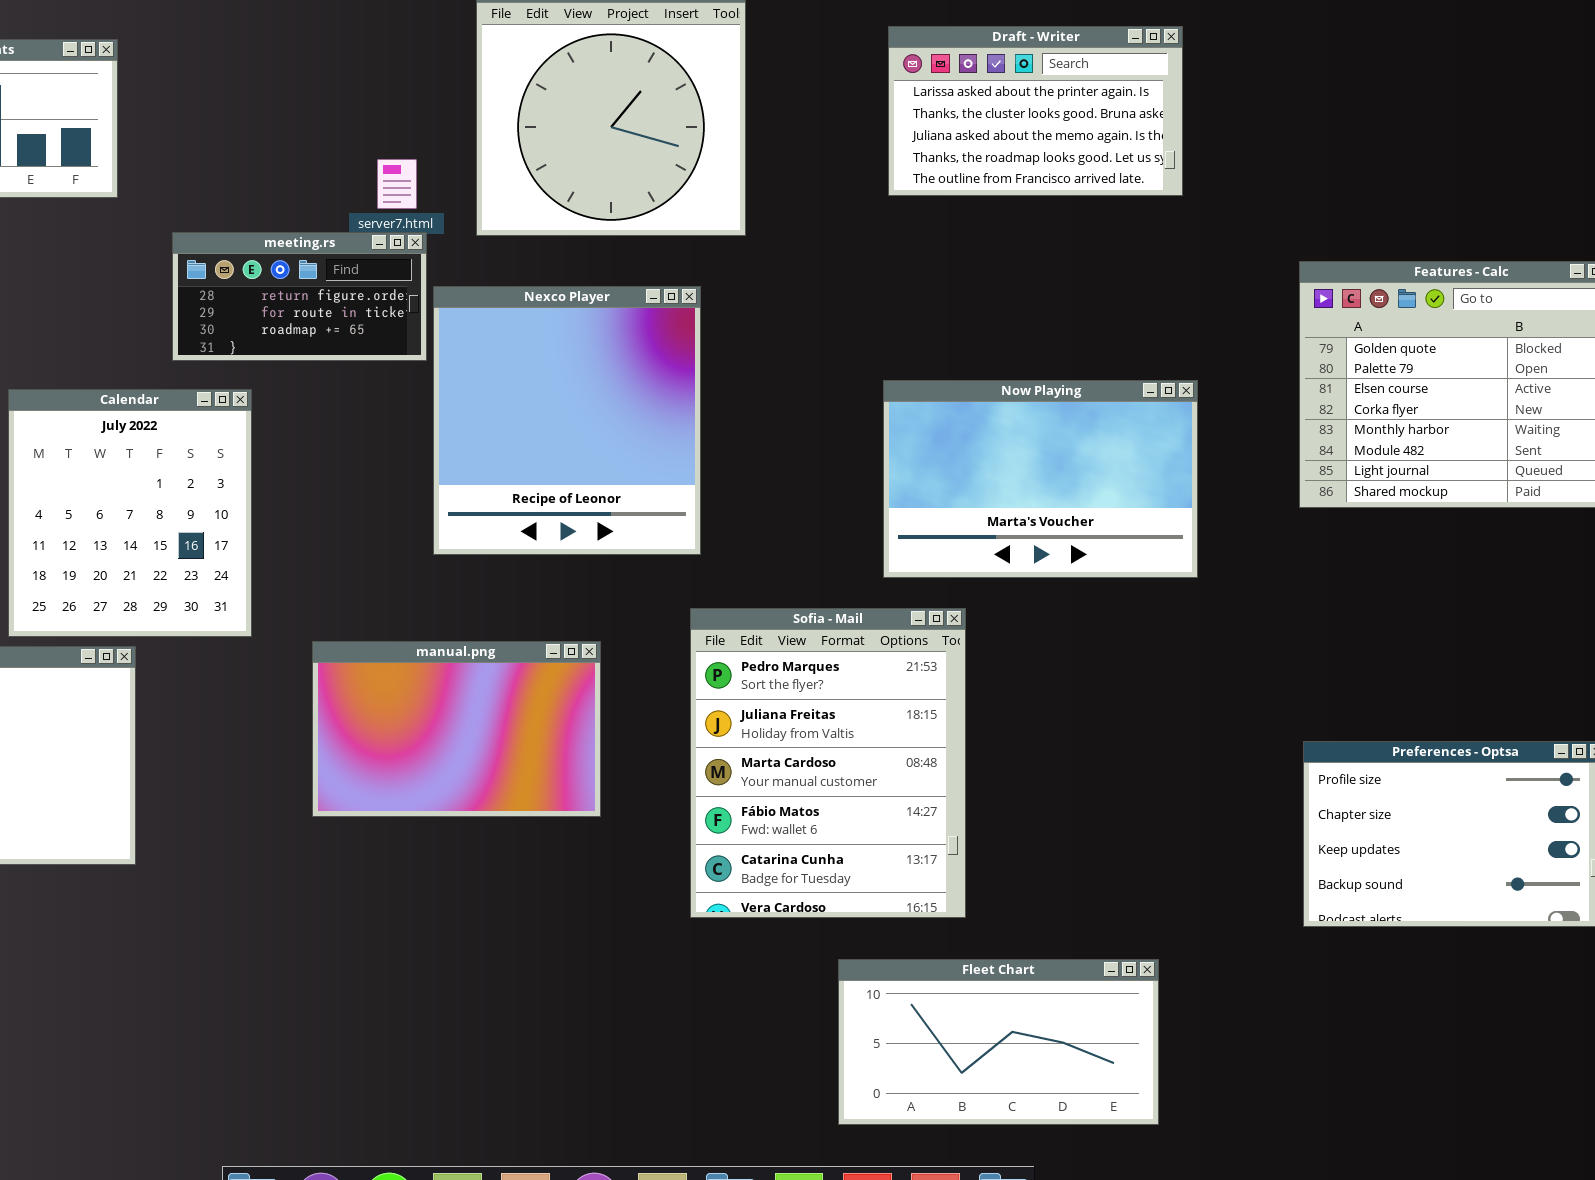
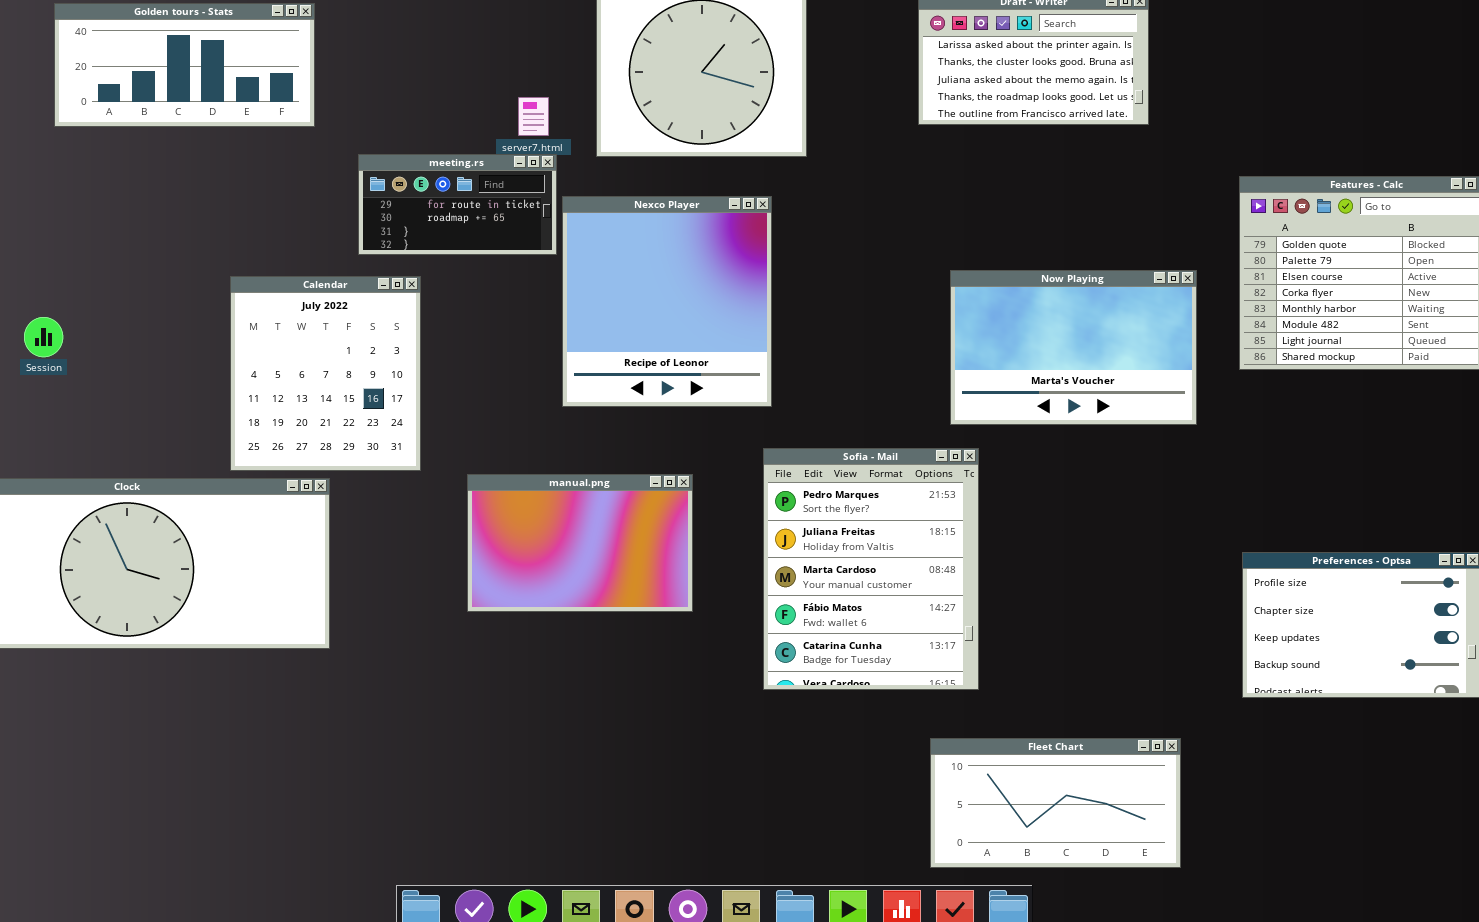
meeting.rs: [172,232,427,361] -> [358,154,557,255], scrolled down 1 row
Now Playing: [883,380,1198,578] -> [950,270,1197,425], moved
Fleet Chart: [838,959,1159,1125] -> [930,738,1181,868], moved

